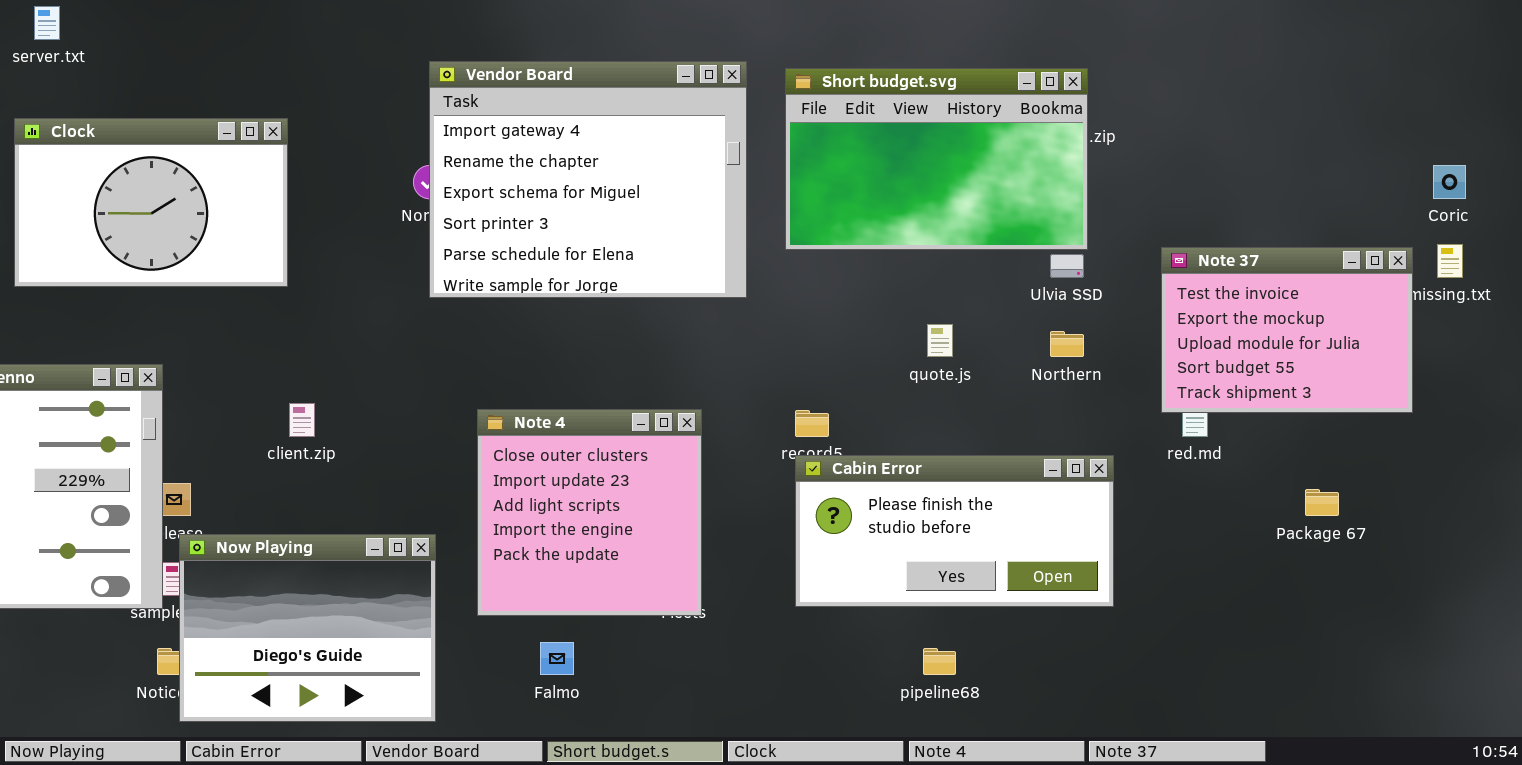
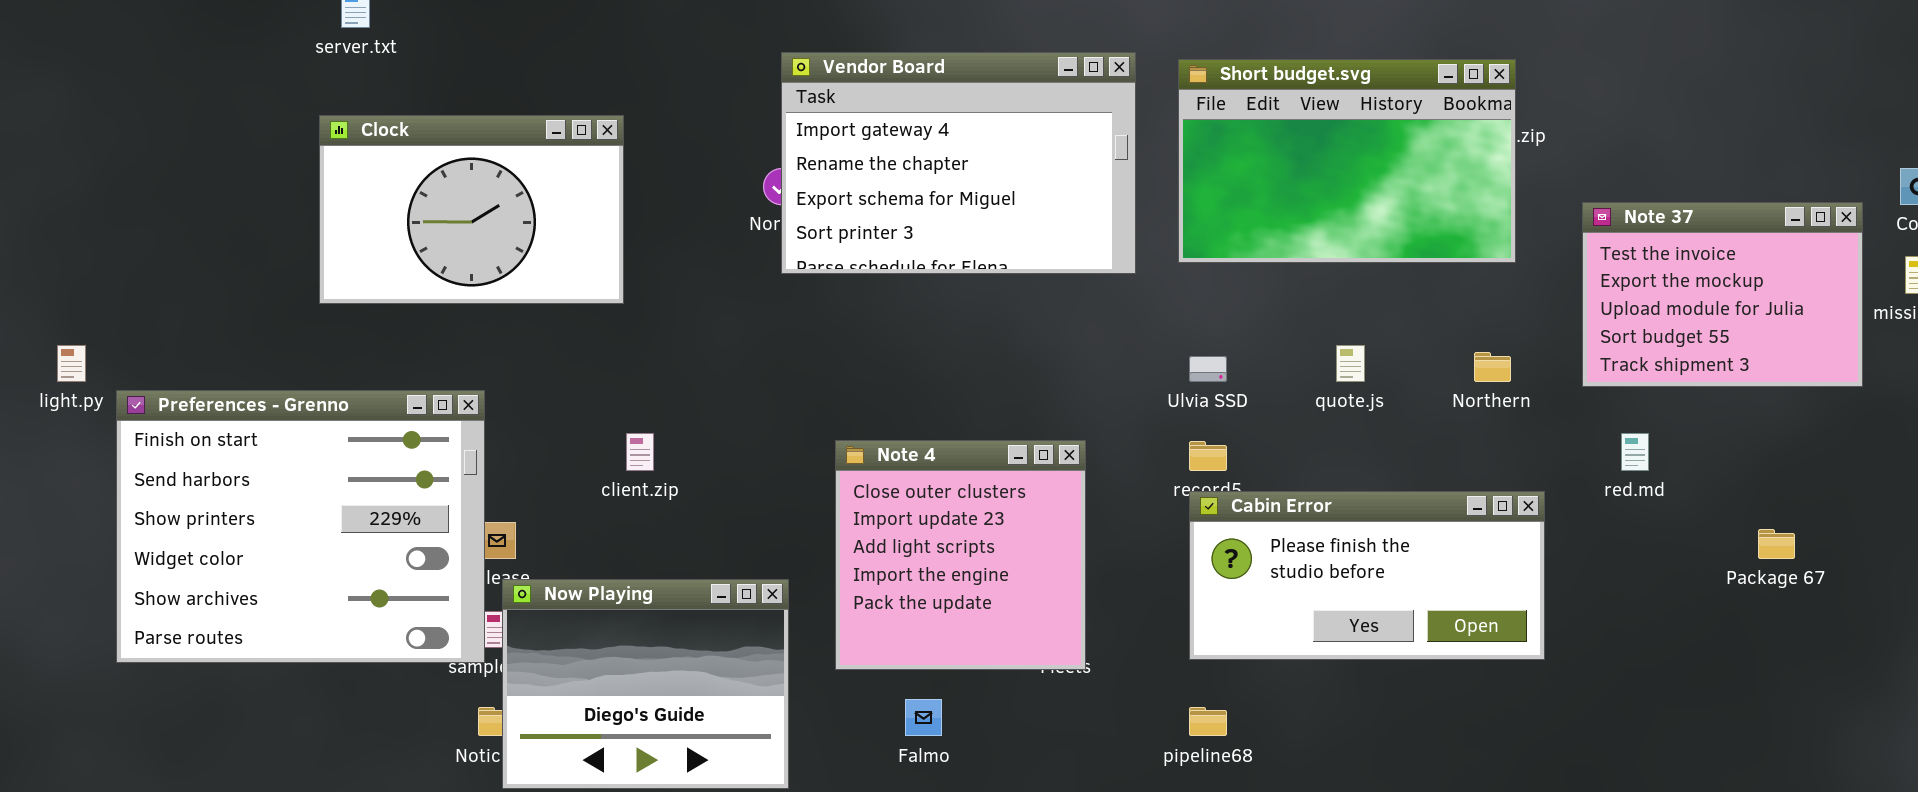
Vendor Board: [429,61,747,298] -> [781,52,1136,274], resized
Note 37: [1161,247,1413,413] -> [1582,202,1863,387], moved
Ulvia SSD: [1050,254,1084,278] -> [1189,356,1227,382], moved
pipeline68: [923,648,956,675] -> [1189,707,1227,736], moved

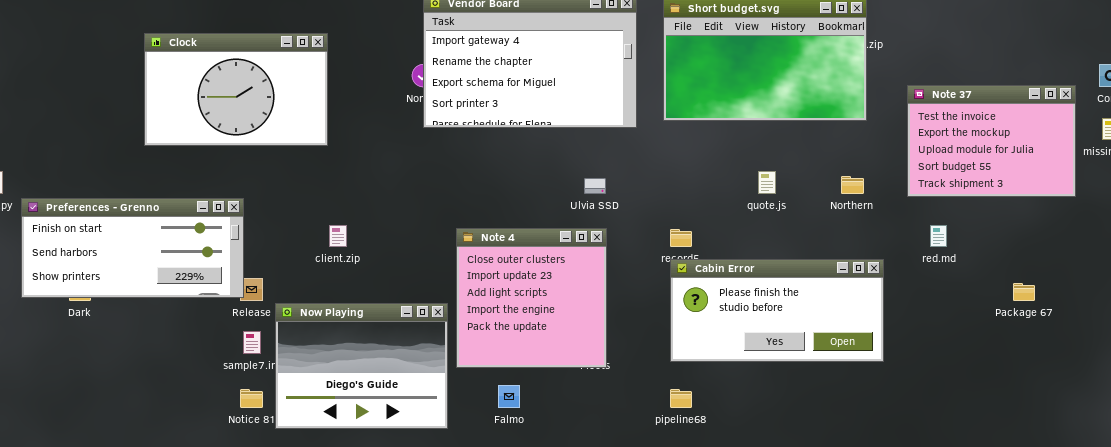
Ulvia SSD: [1189,356,1227,382] -> [584,178,606,194], moved
Preferences - Grenno: [116,390,485,663] -> [21,198,244,298], resized
Now Playing: [502,579,789,789] -> [275,303,448,429], moved

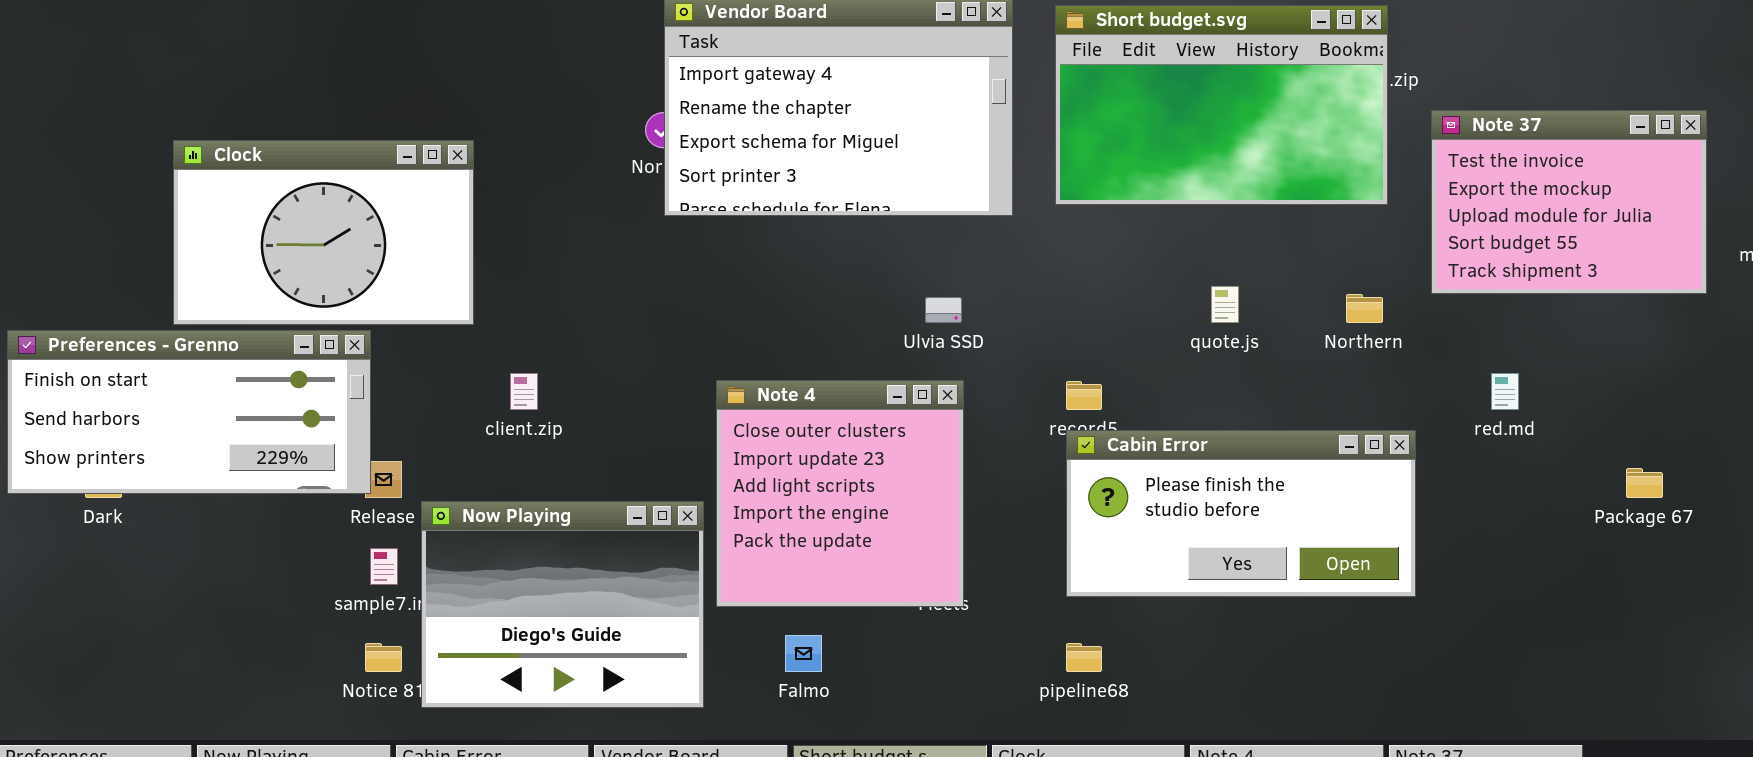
Clock: [144,33,328,146] -> [173,140,474,325], moved
Note 37: [907,85,1076,197] -> [1431,110,1707,294], moved

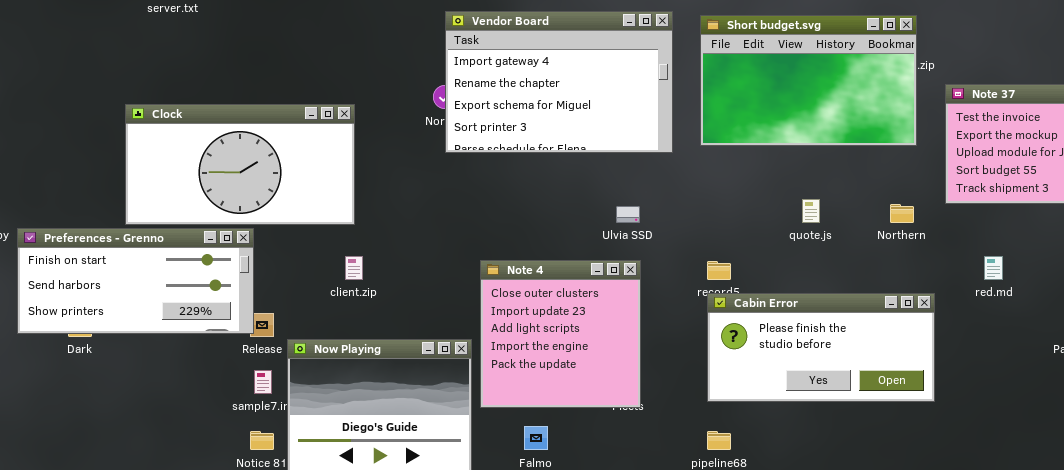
Clock: [173,140,474,325] -> [125,104,355,225], resized

